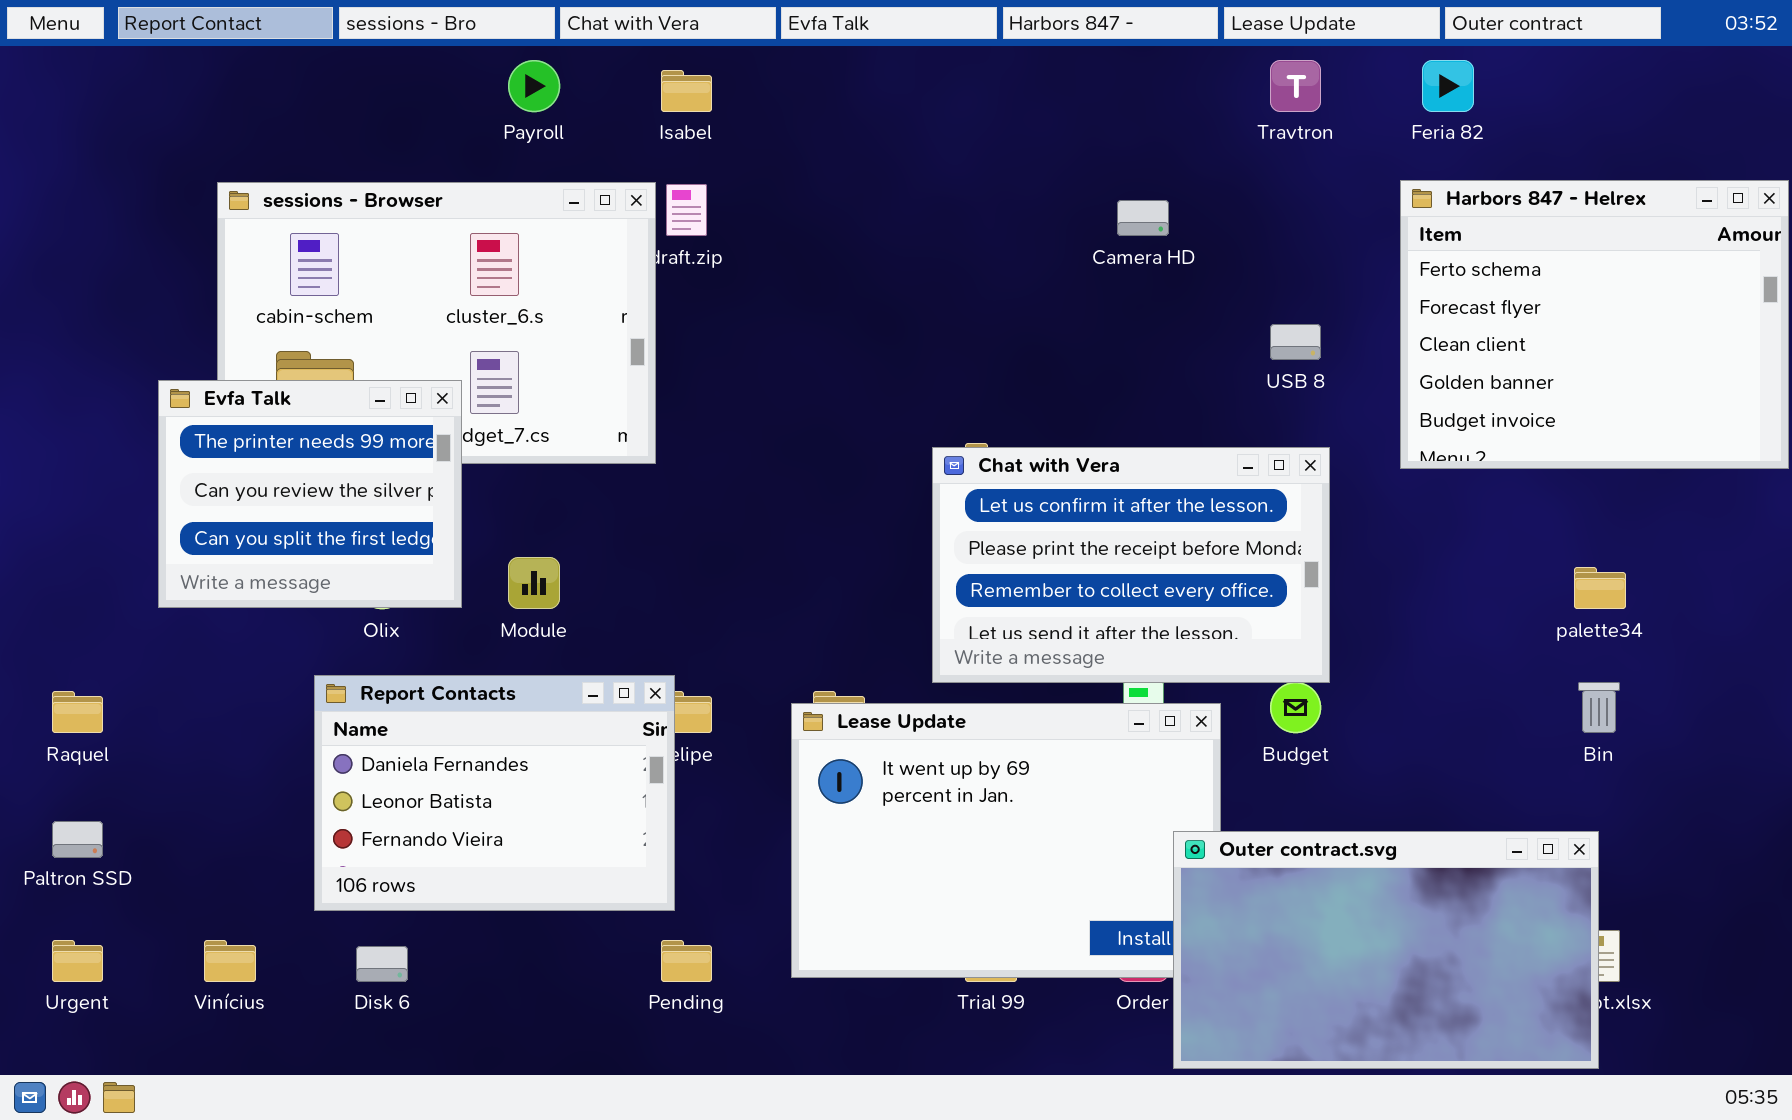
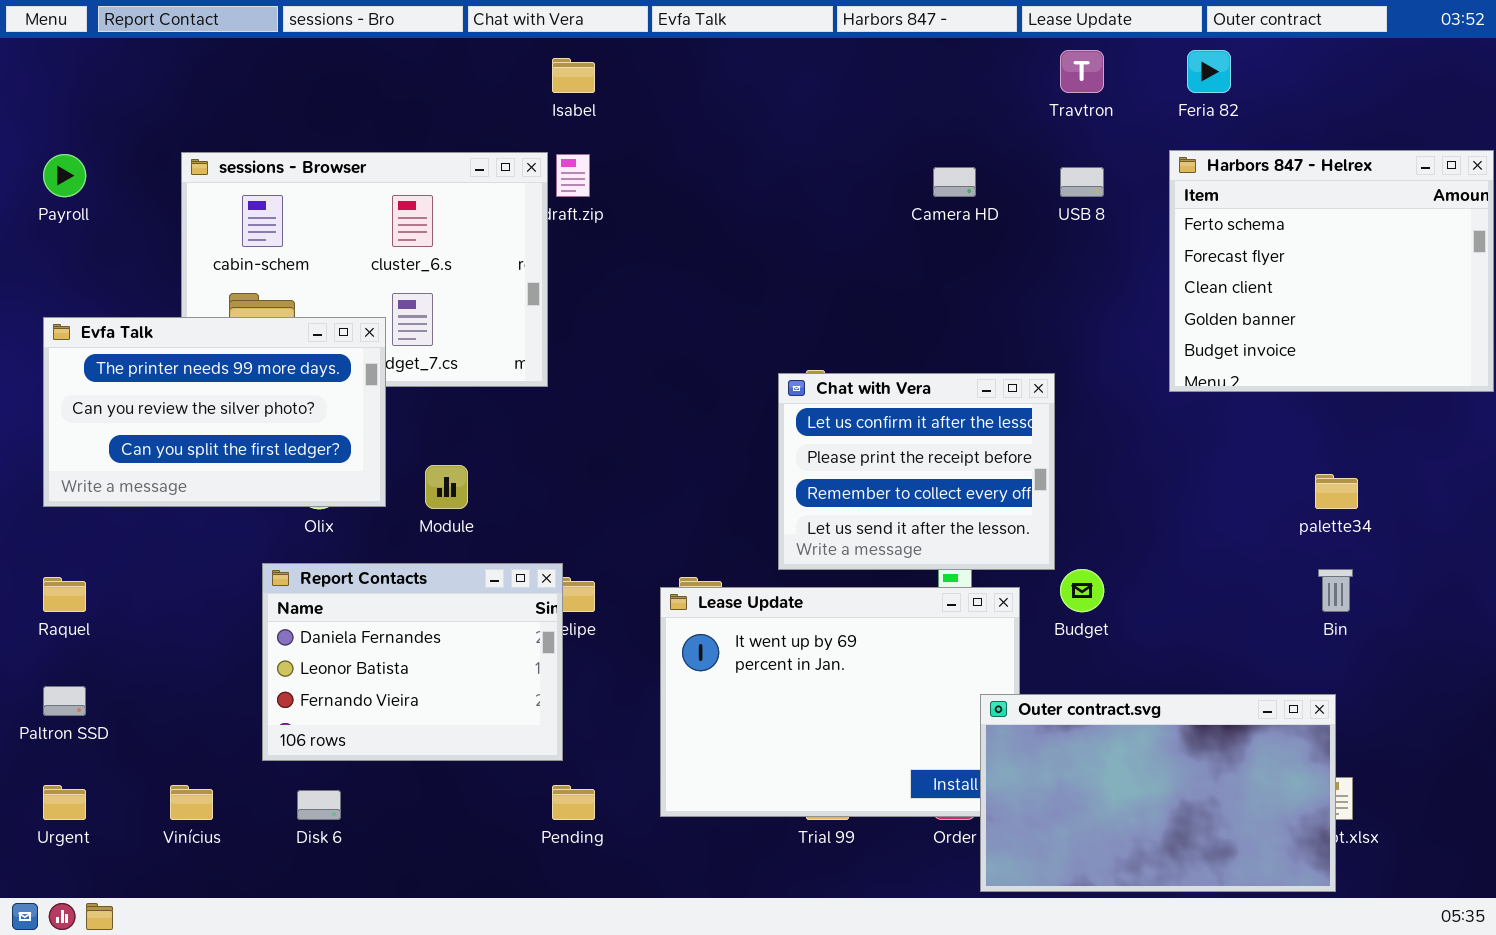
Payroll: [508,60,560,112] -> [43,154,86,197], moved
USB 8: [1270,324,1321,360] -> [1060,167,1104,197], moved
Evfa Talk: [158,380,462,608] -> [43,317,386,507], resized
Chat with Vera: [932,447,1330,683] -> [778,373,1055,570], resized

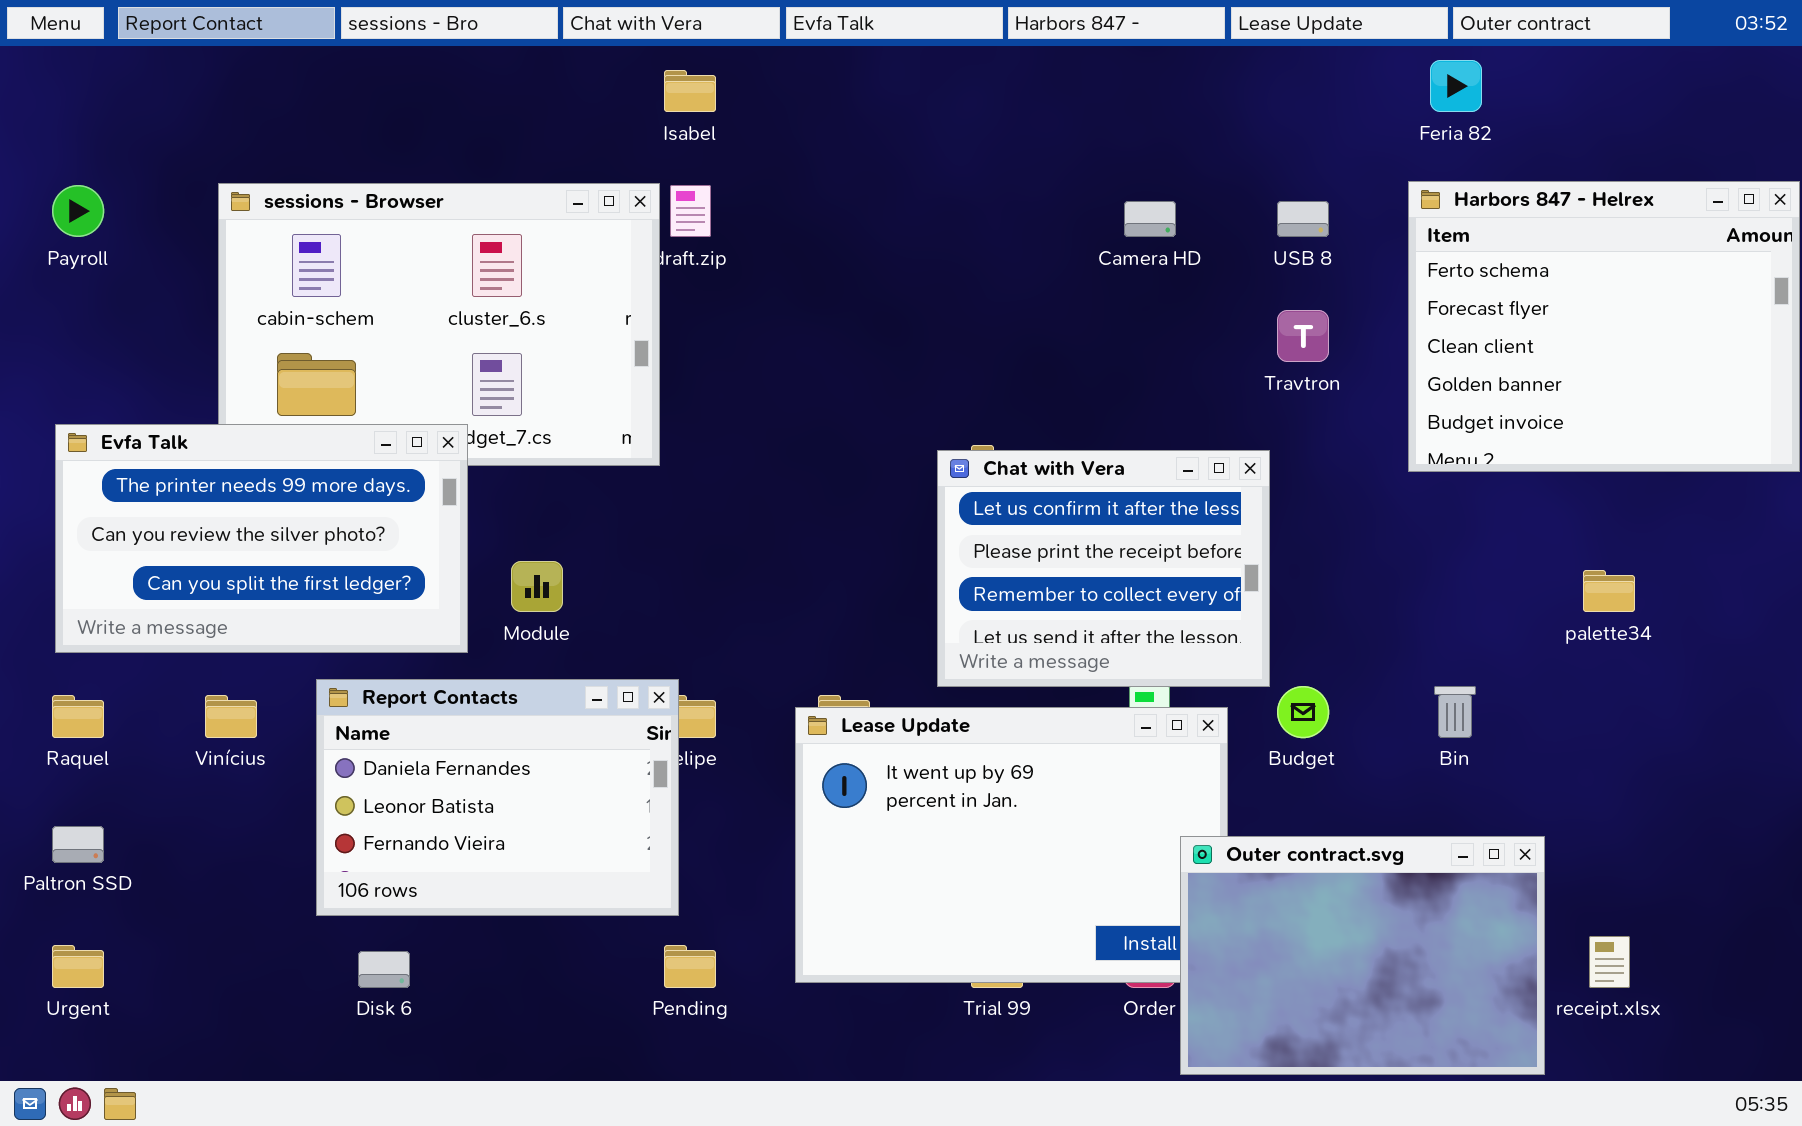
Travtron: [1060,50,1104,93] -> [1277,310,1329,362], moved
Evfa Talk: [43,317,386,507] -> [55,424,468,653], moved
Bin: [1318,569,1353,612] -> [1434,686,1476,738], moved
Outer contract.svg: [980,694,1336,892] -> [1180,836,1545,1075], resized
Vinícius: [170,785,213,820] -> [205,695,257,738], moved

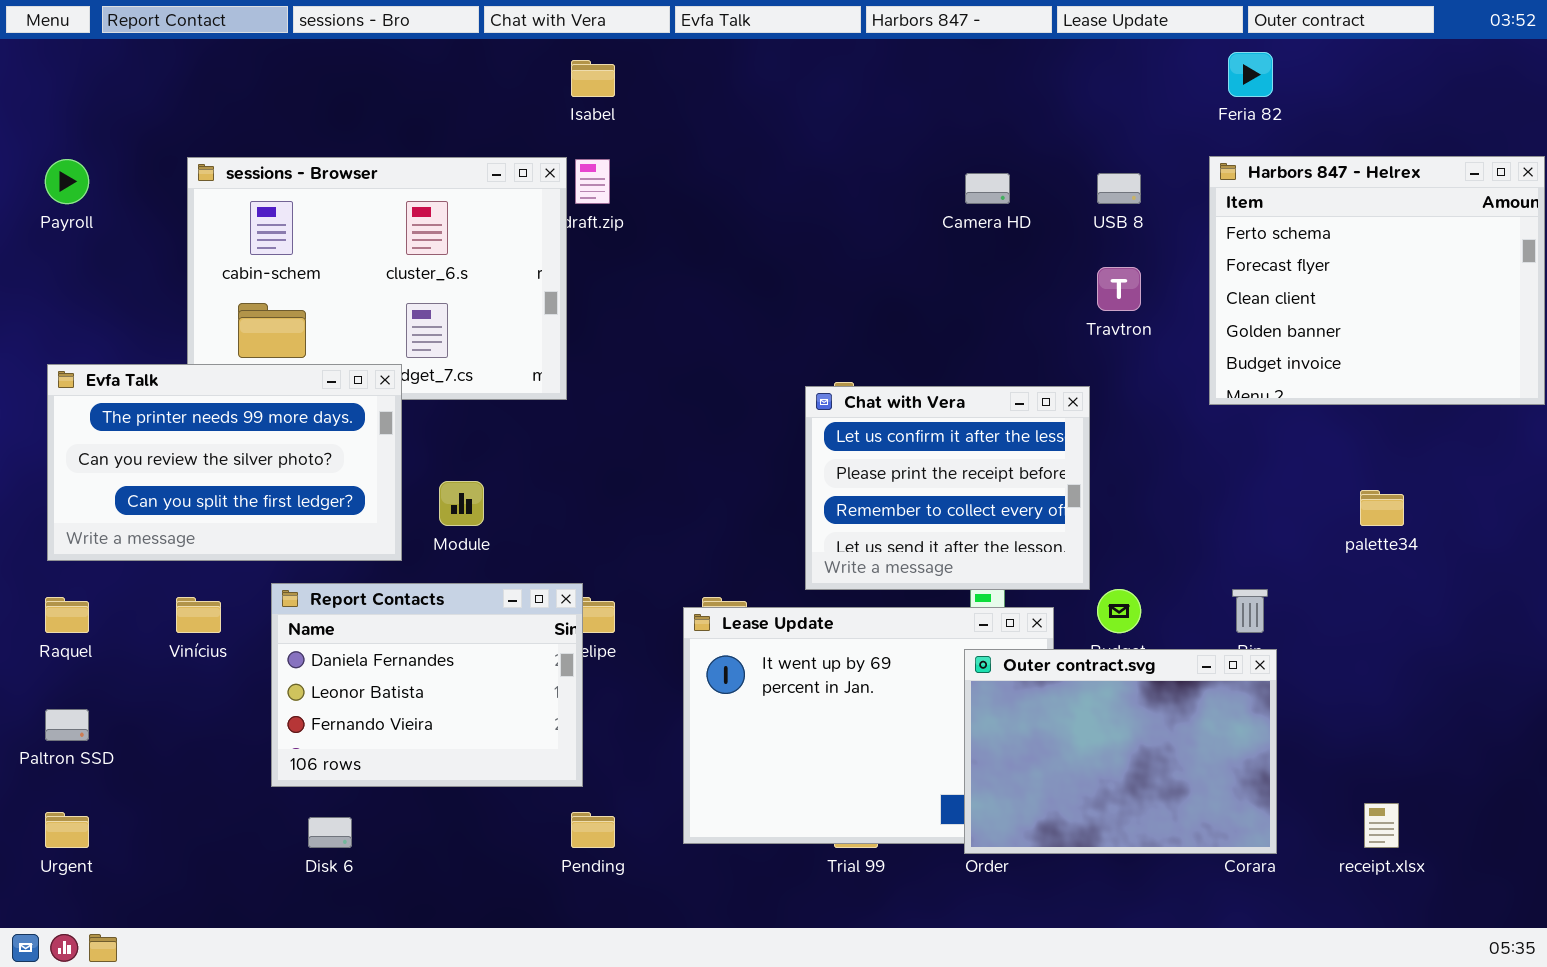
Outer contract.svg: [1180,836,1545,1075] -> [964,649,1277,854], moved

